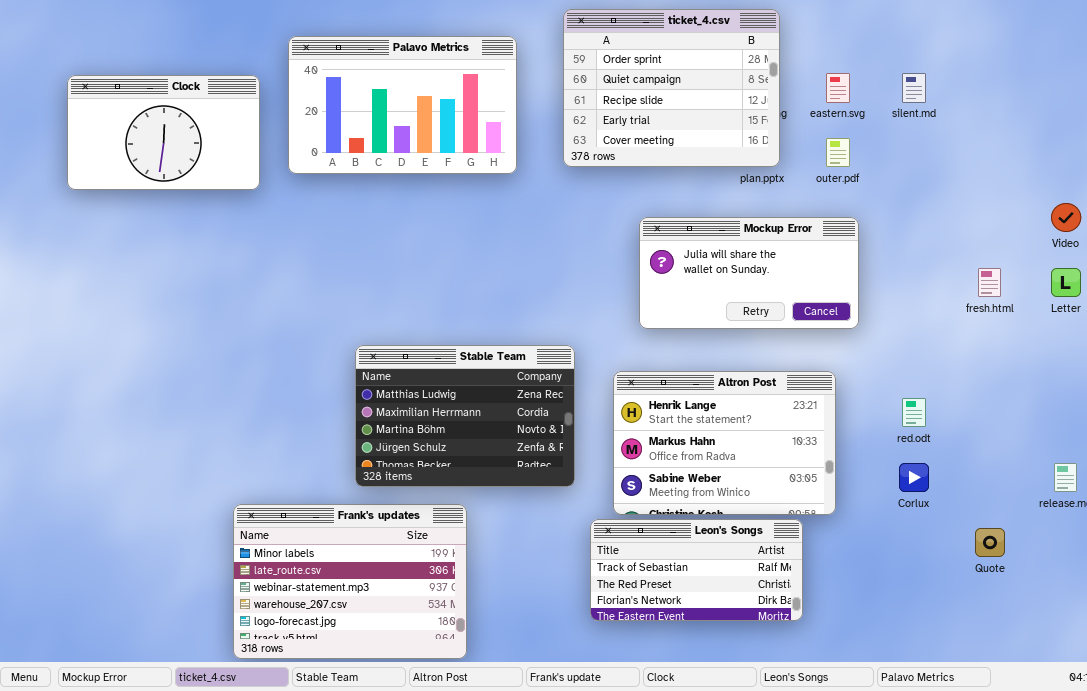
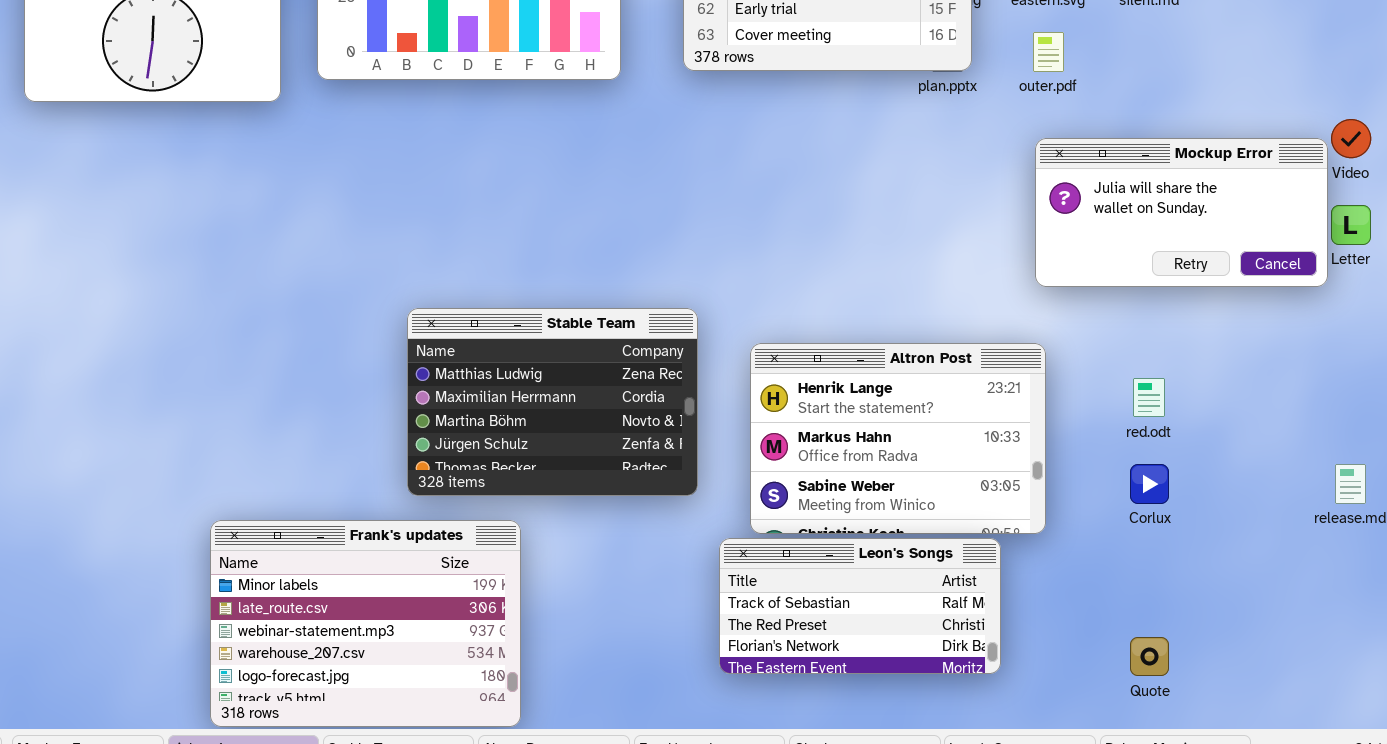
Mockup Error: [639,217,859,329] -> [1035,138,1328,287], moved
Frank's updates: [233,504,467,659] -> [210,520,521,727], moved
Quote: [975,528,1005,557] -> [1130,637,1169,676], moved

